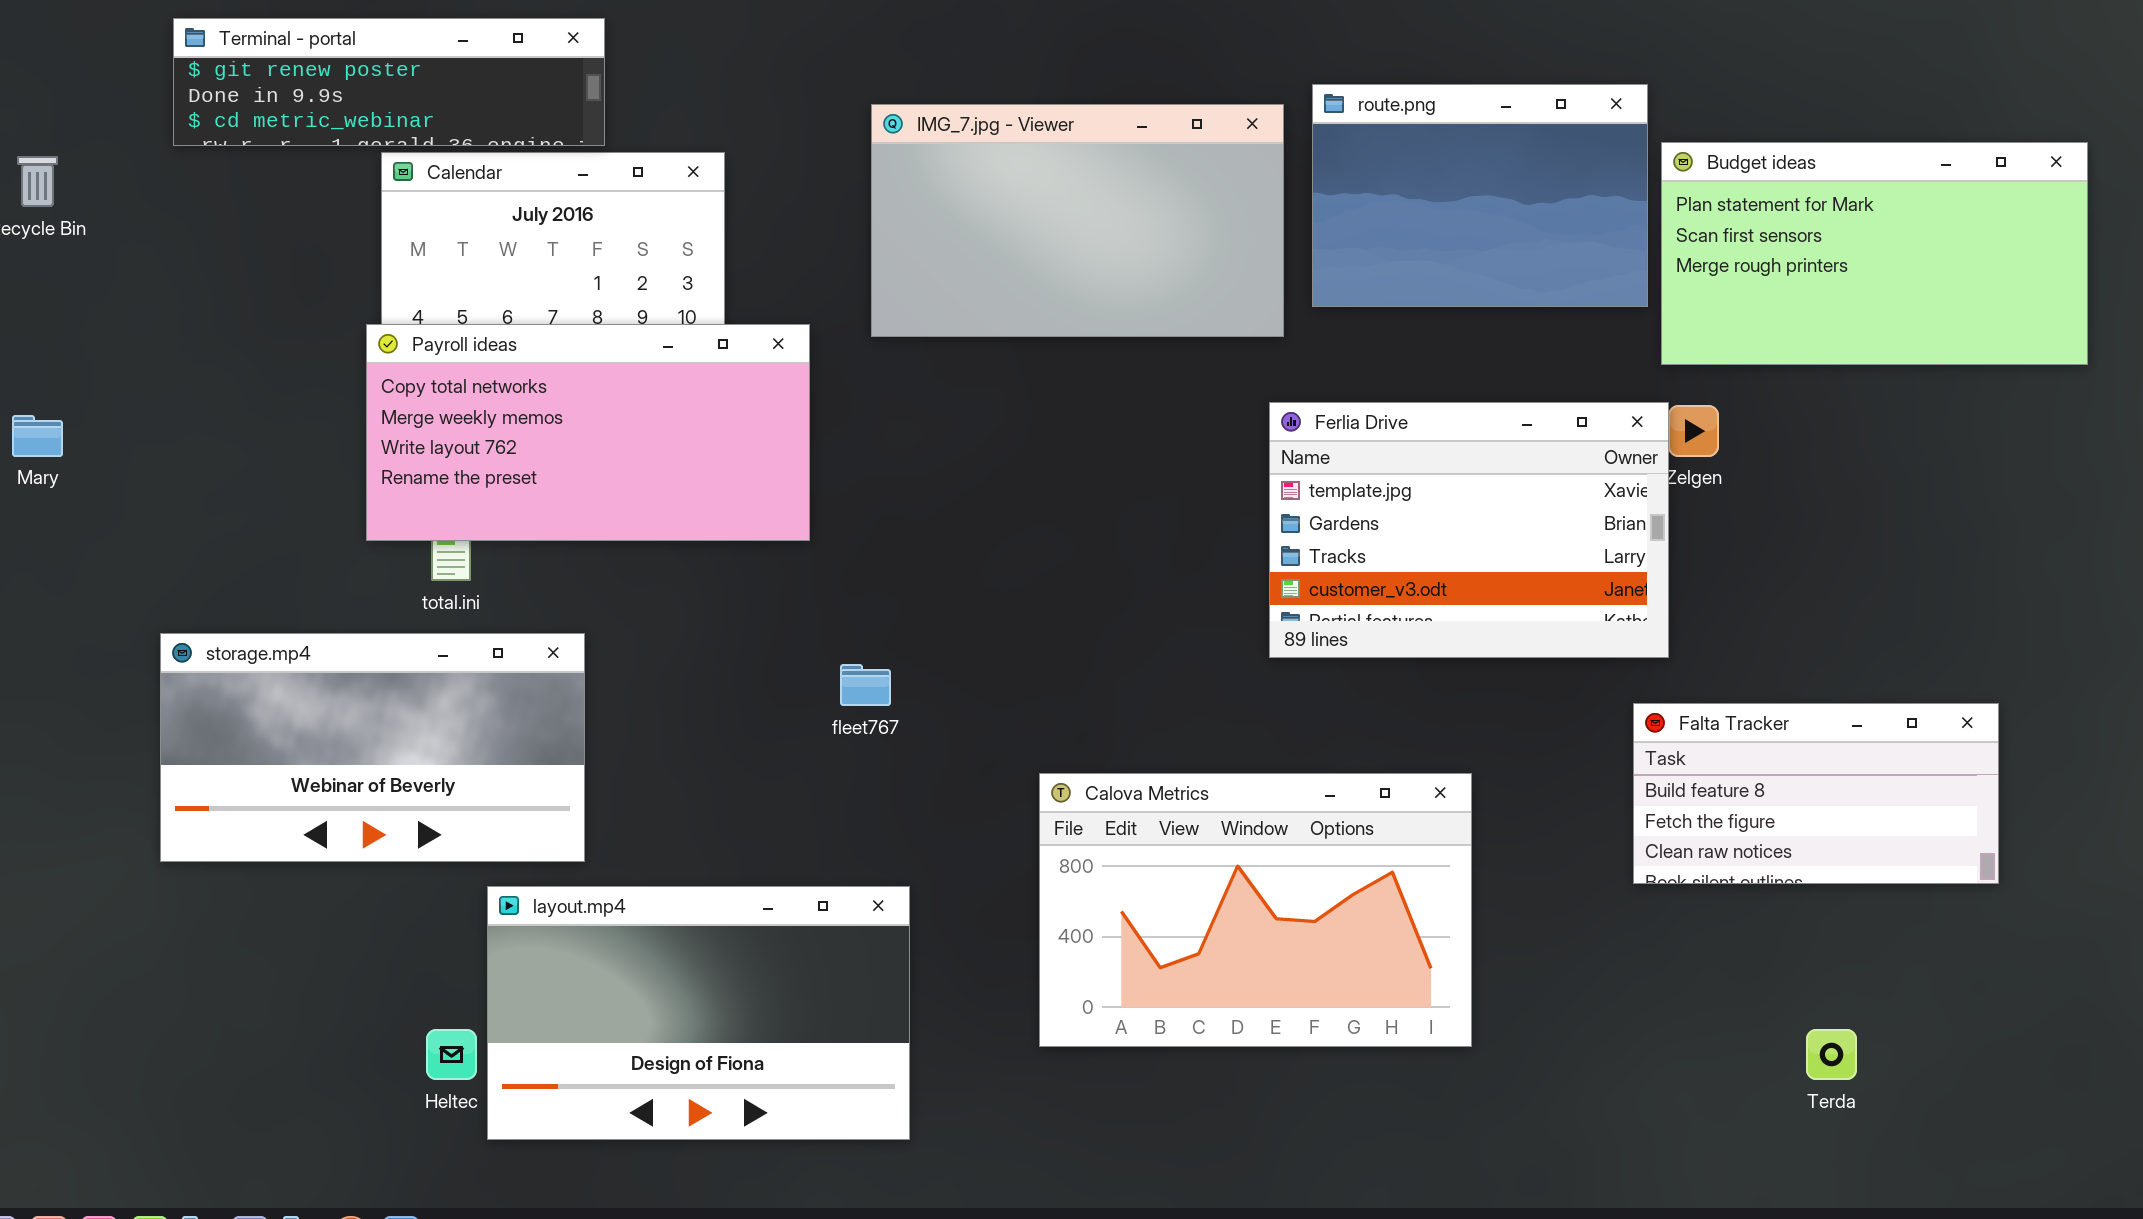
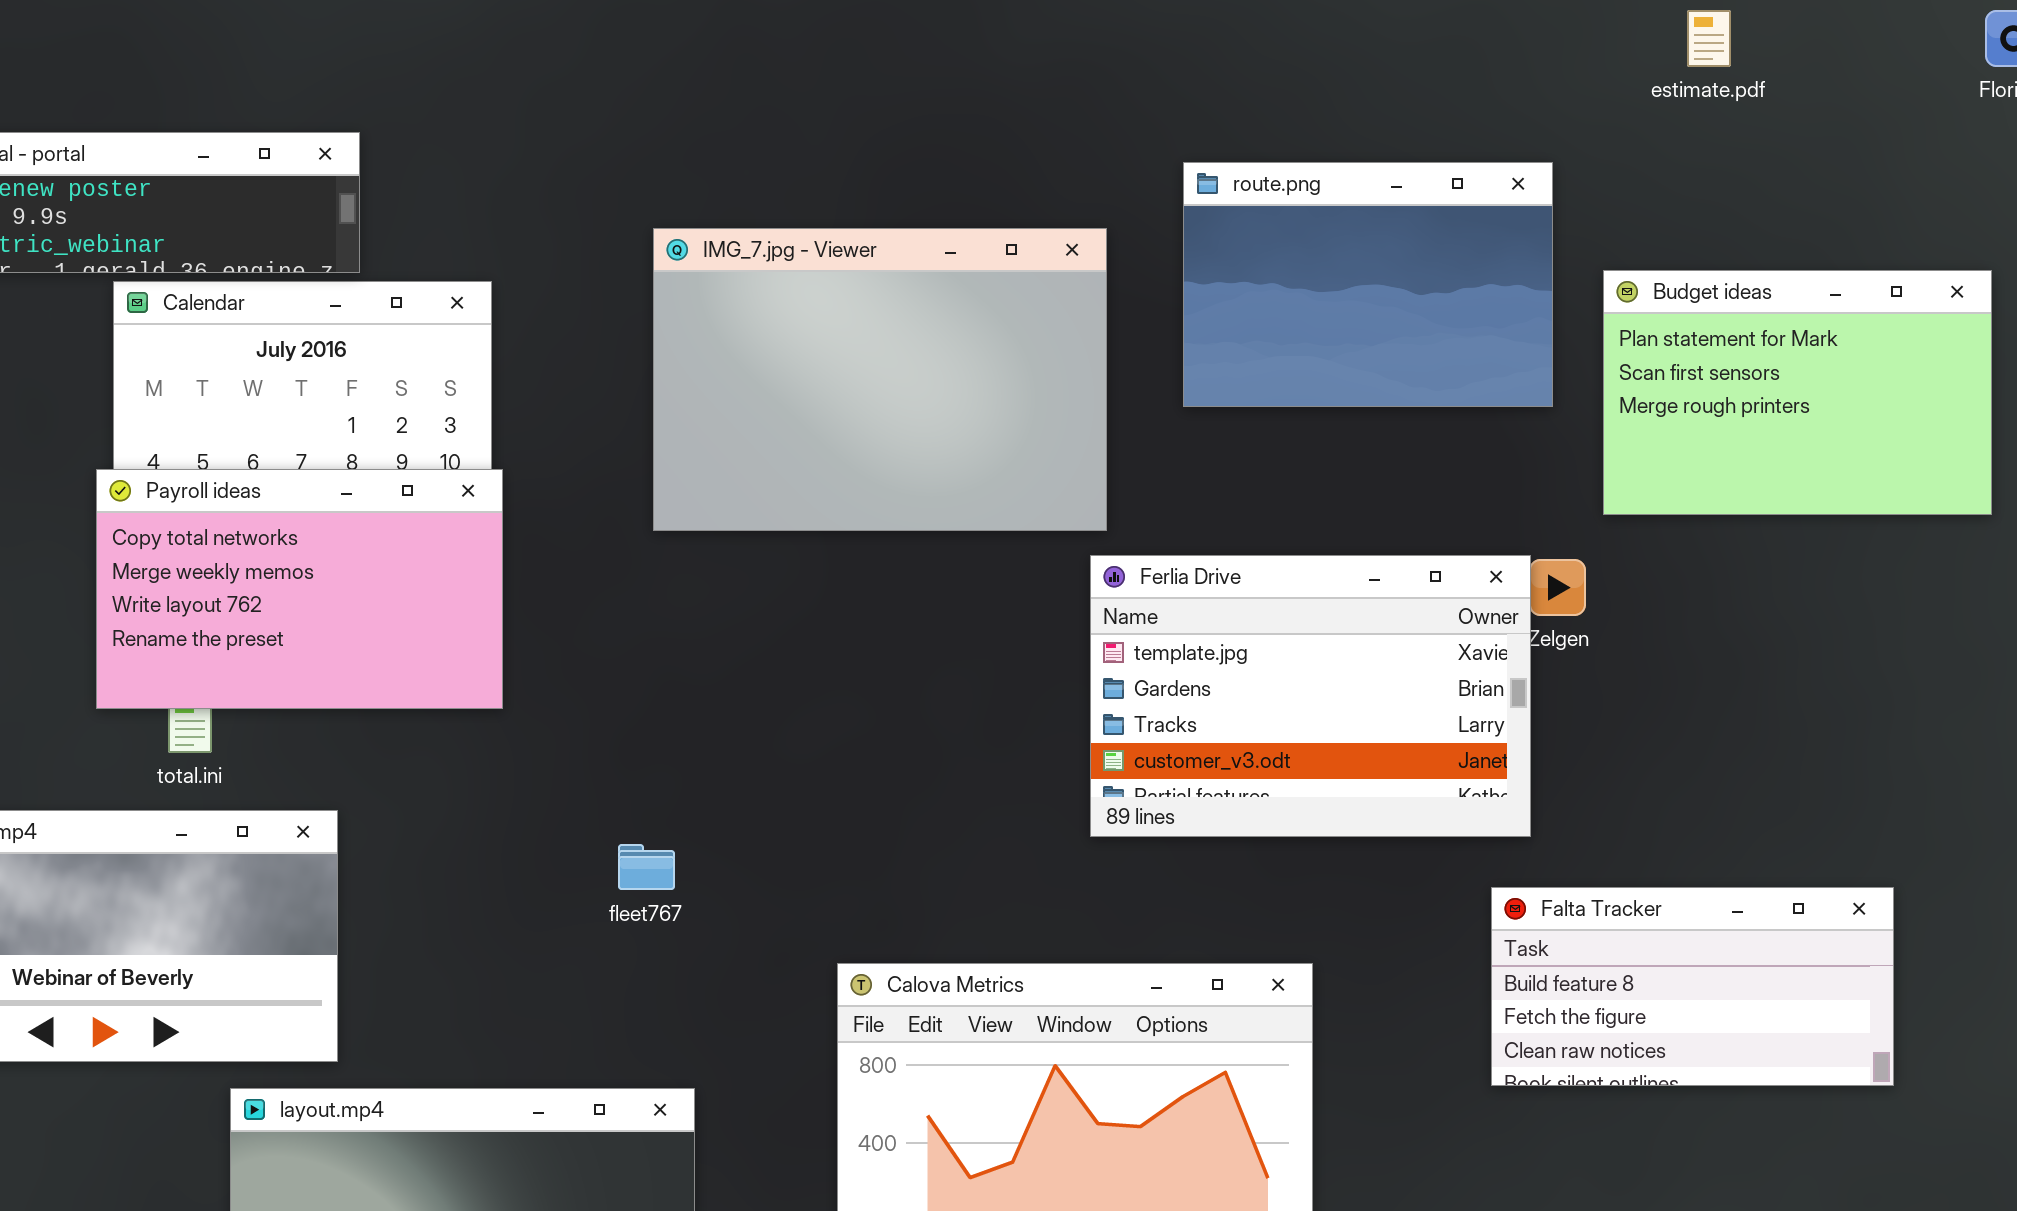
route.png: [1312,84,1648,307] -> [1183,162,1553,407], moved
IMG_7.jpg - Viewer: [871,104,1284,337] -> [653,228,1107,531], resized
Budget ideas: [1661,142,2088,365] -> [1603,270,1992,515], resized
Payroll ideas: [366,324,810,541] -> [96,469,503,709], resized

